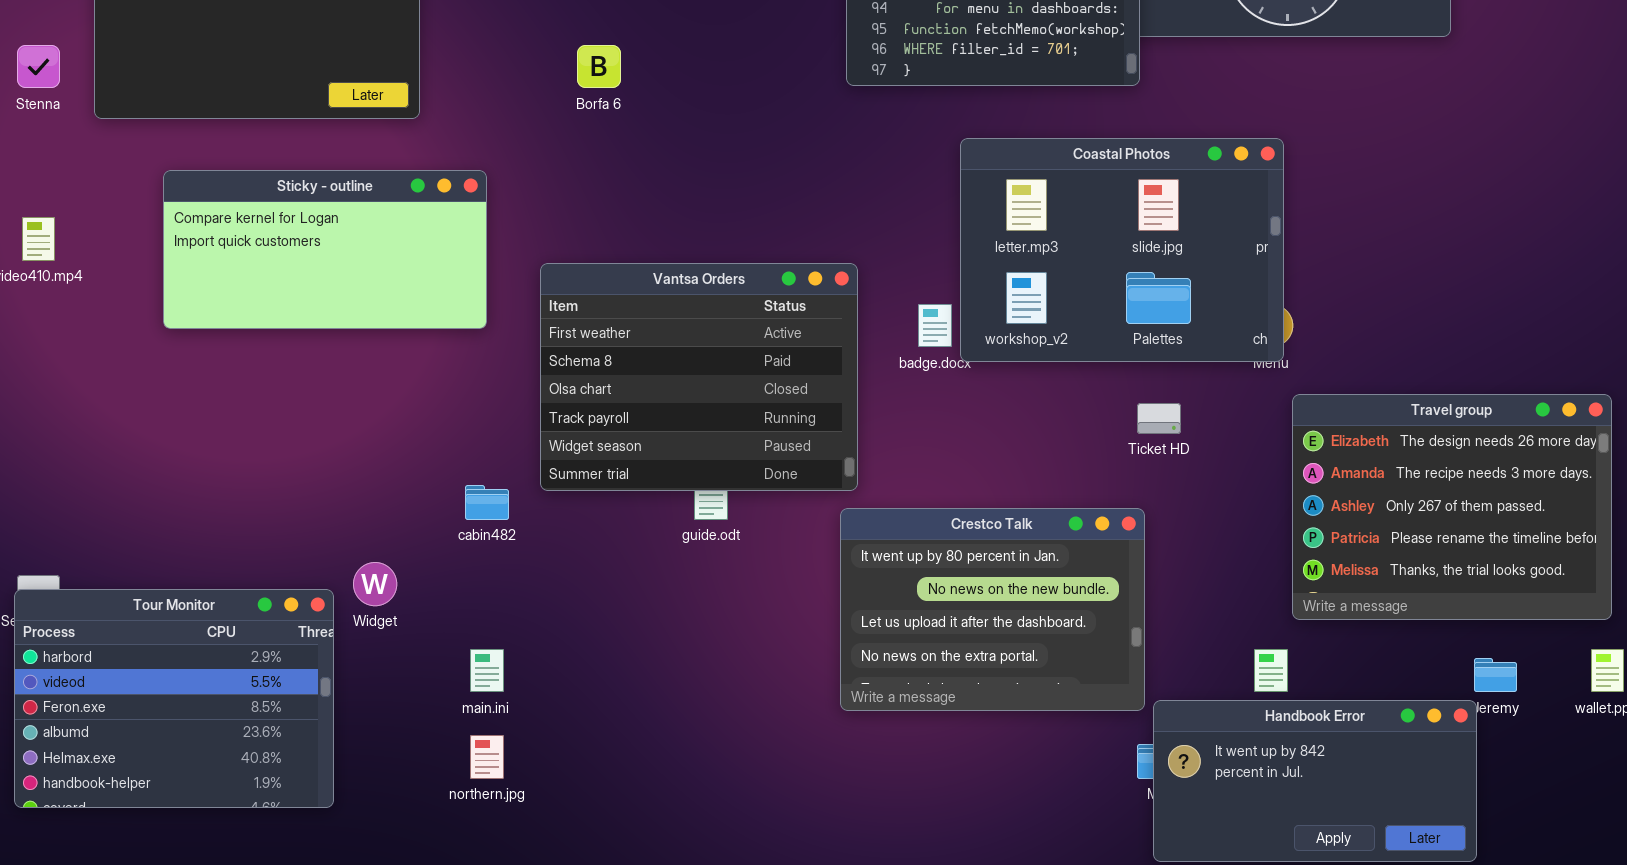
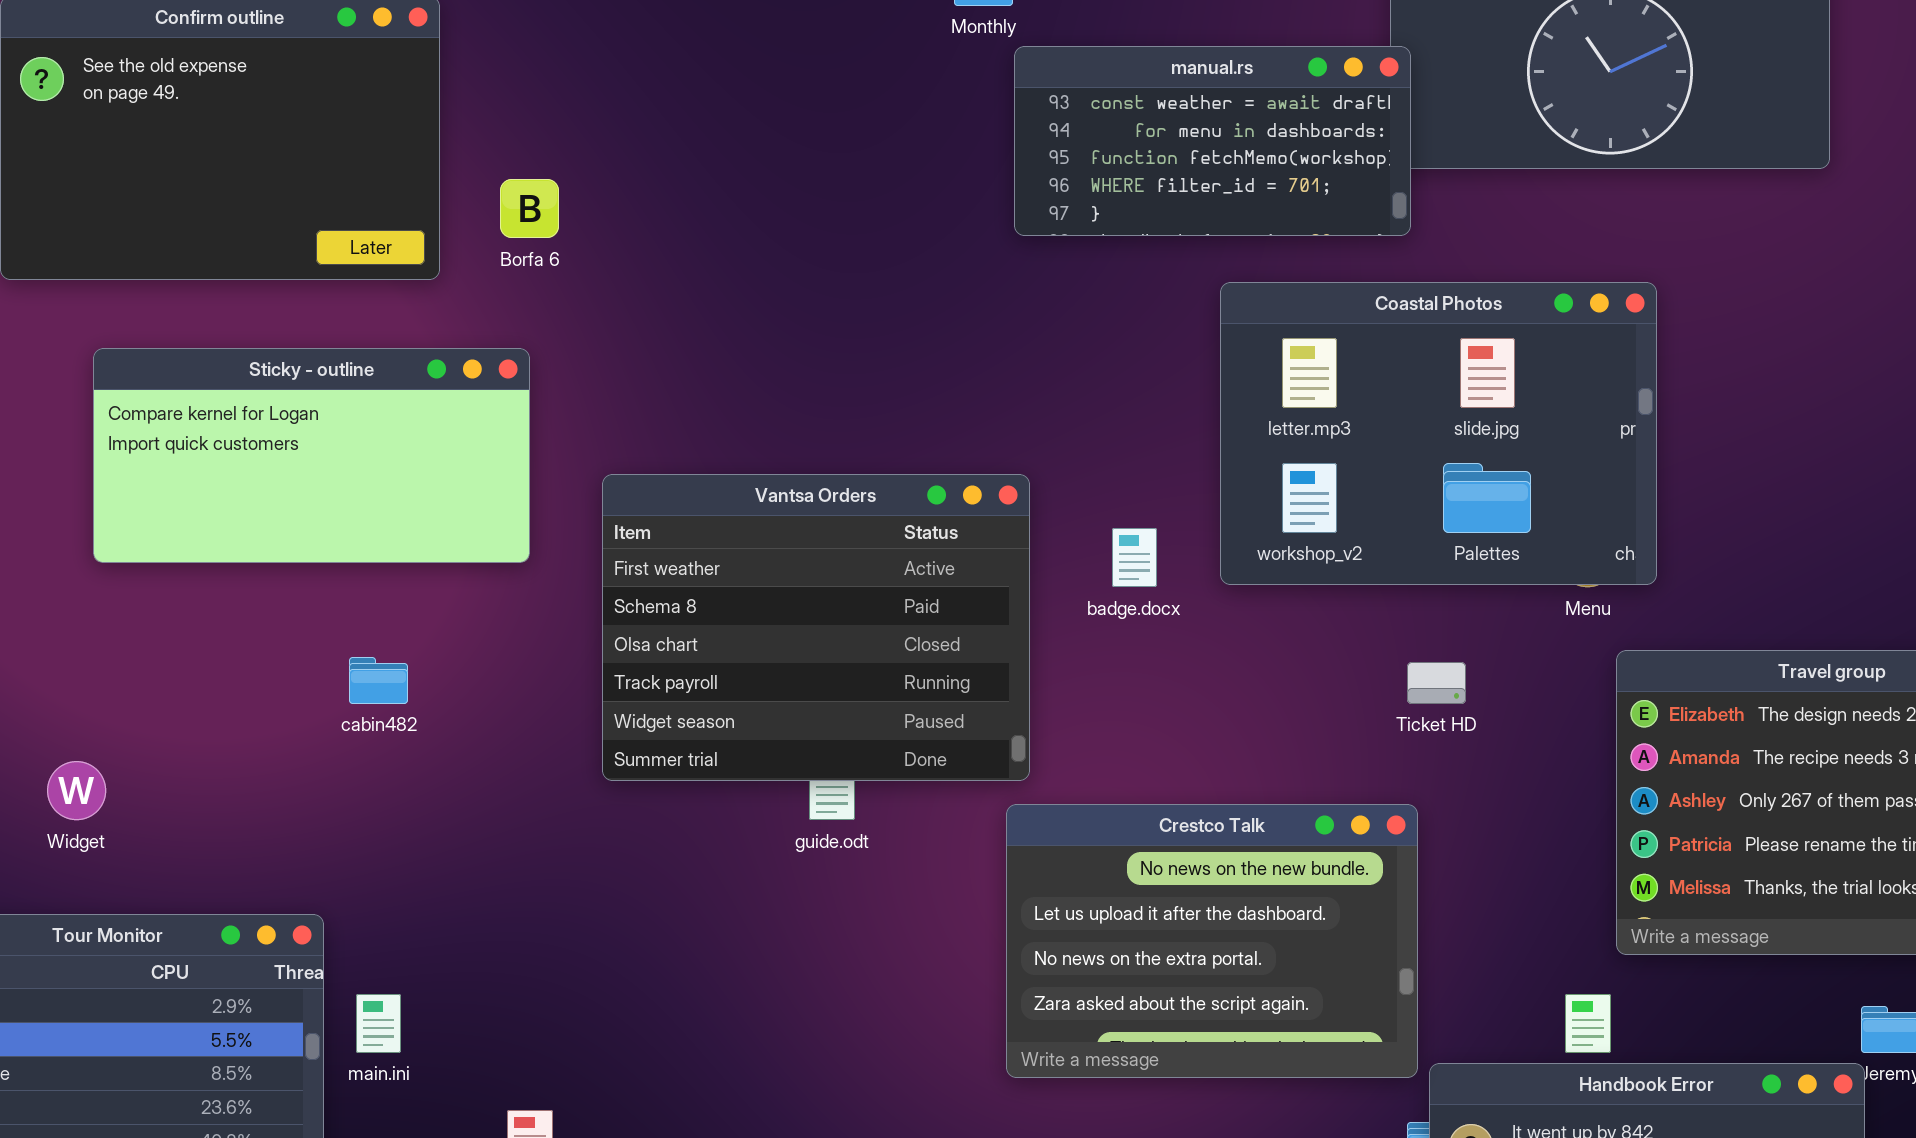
Borfa 6: [577,45,621,88] -> [500,179,559,238], moved
Coastal Photos: [960,138,1284,362] -> [1220,282,1657,585], moved
cabin482: [465,485,509,520] -> [349,657,408,704], moved
Crestco Talk: [840,508,1145,711] -> [1006,804,1418,1078], scrolled down 1 row
Widget: [353,562,397,606] -> [47,761,106,820], moved
main.ini: [470,649,504,692] -> [356,994,401,1053], moved

